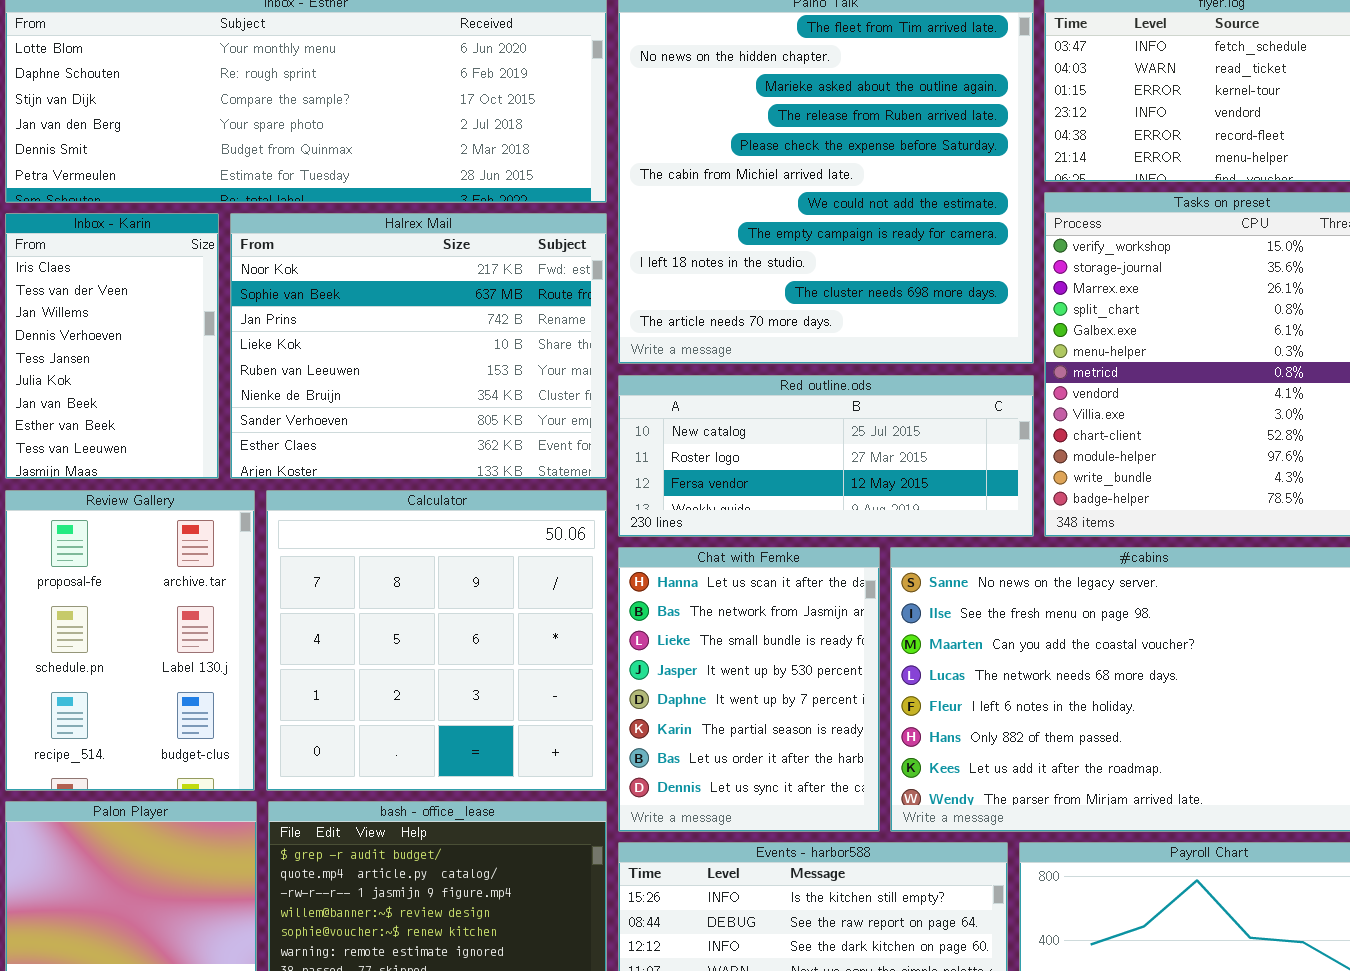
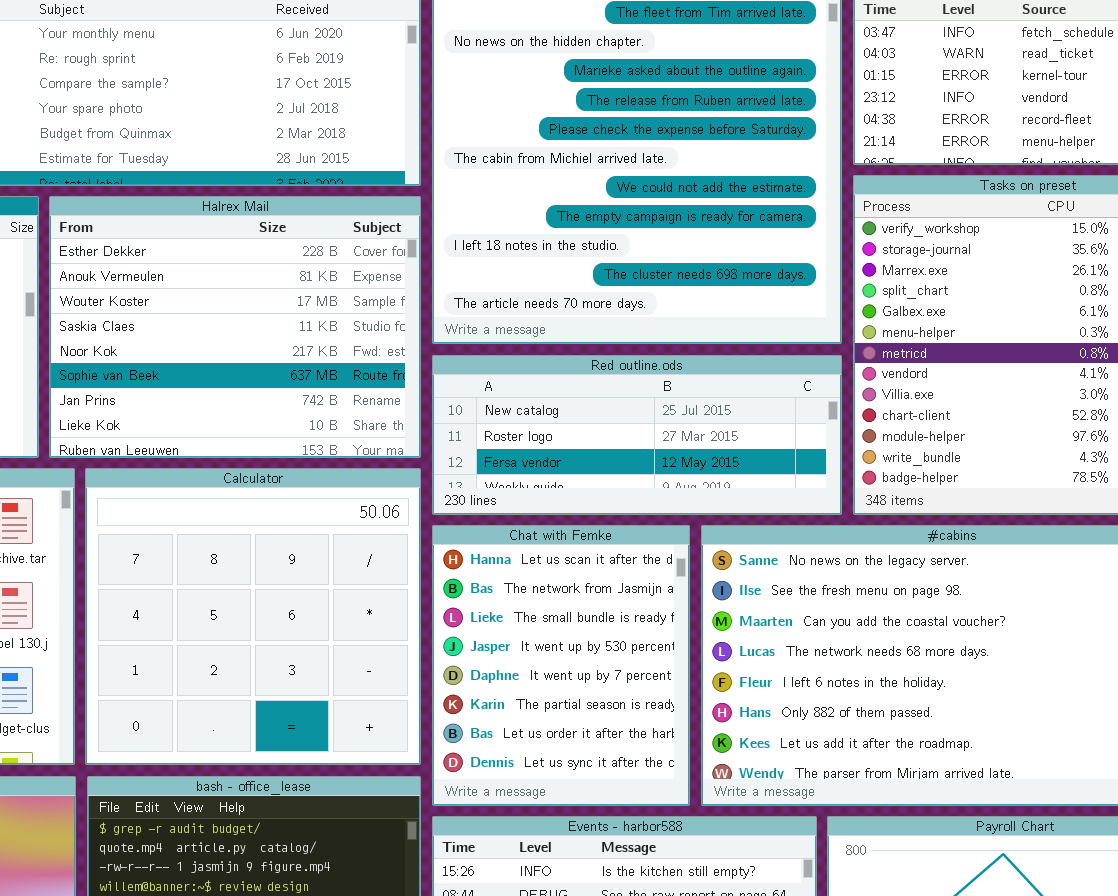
Halrex Mail: [230,213,607,479] -> [49,196,421,458], scrolled up 4 rows

